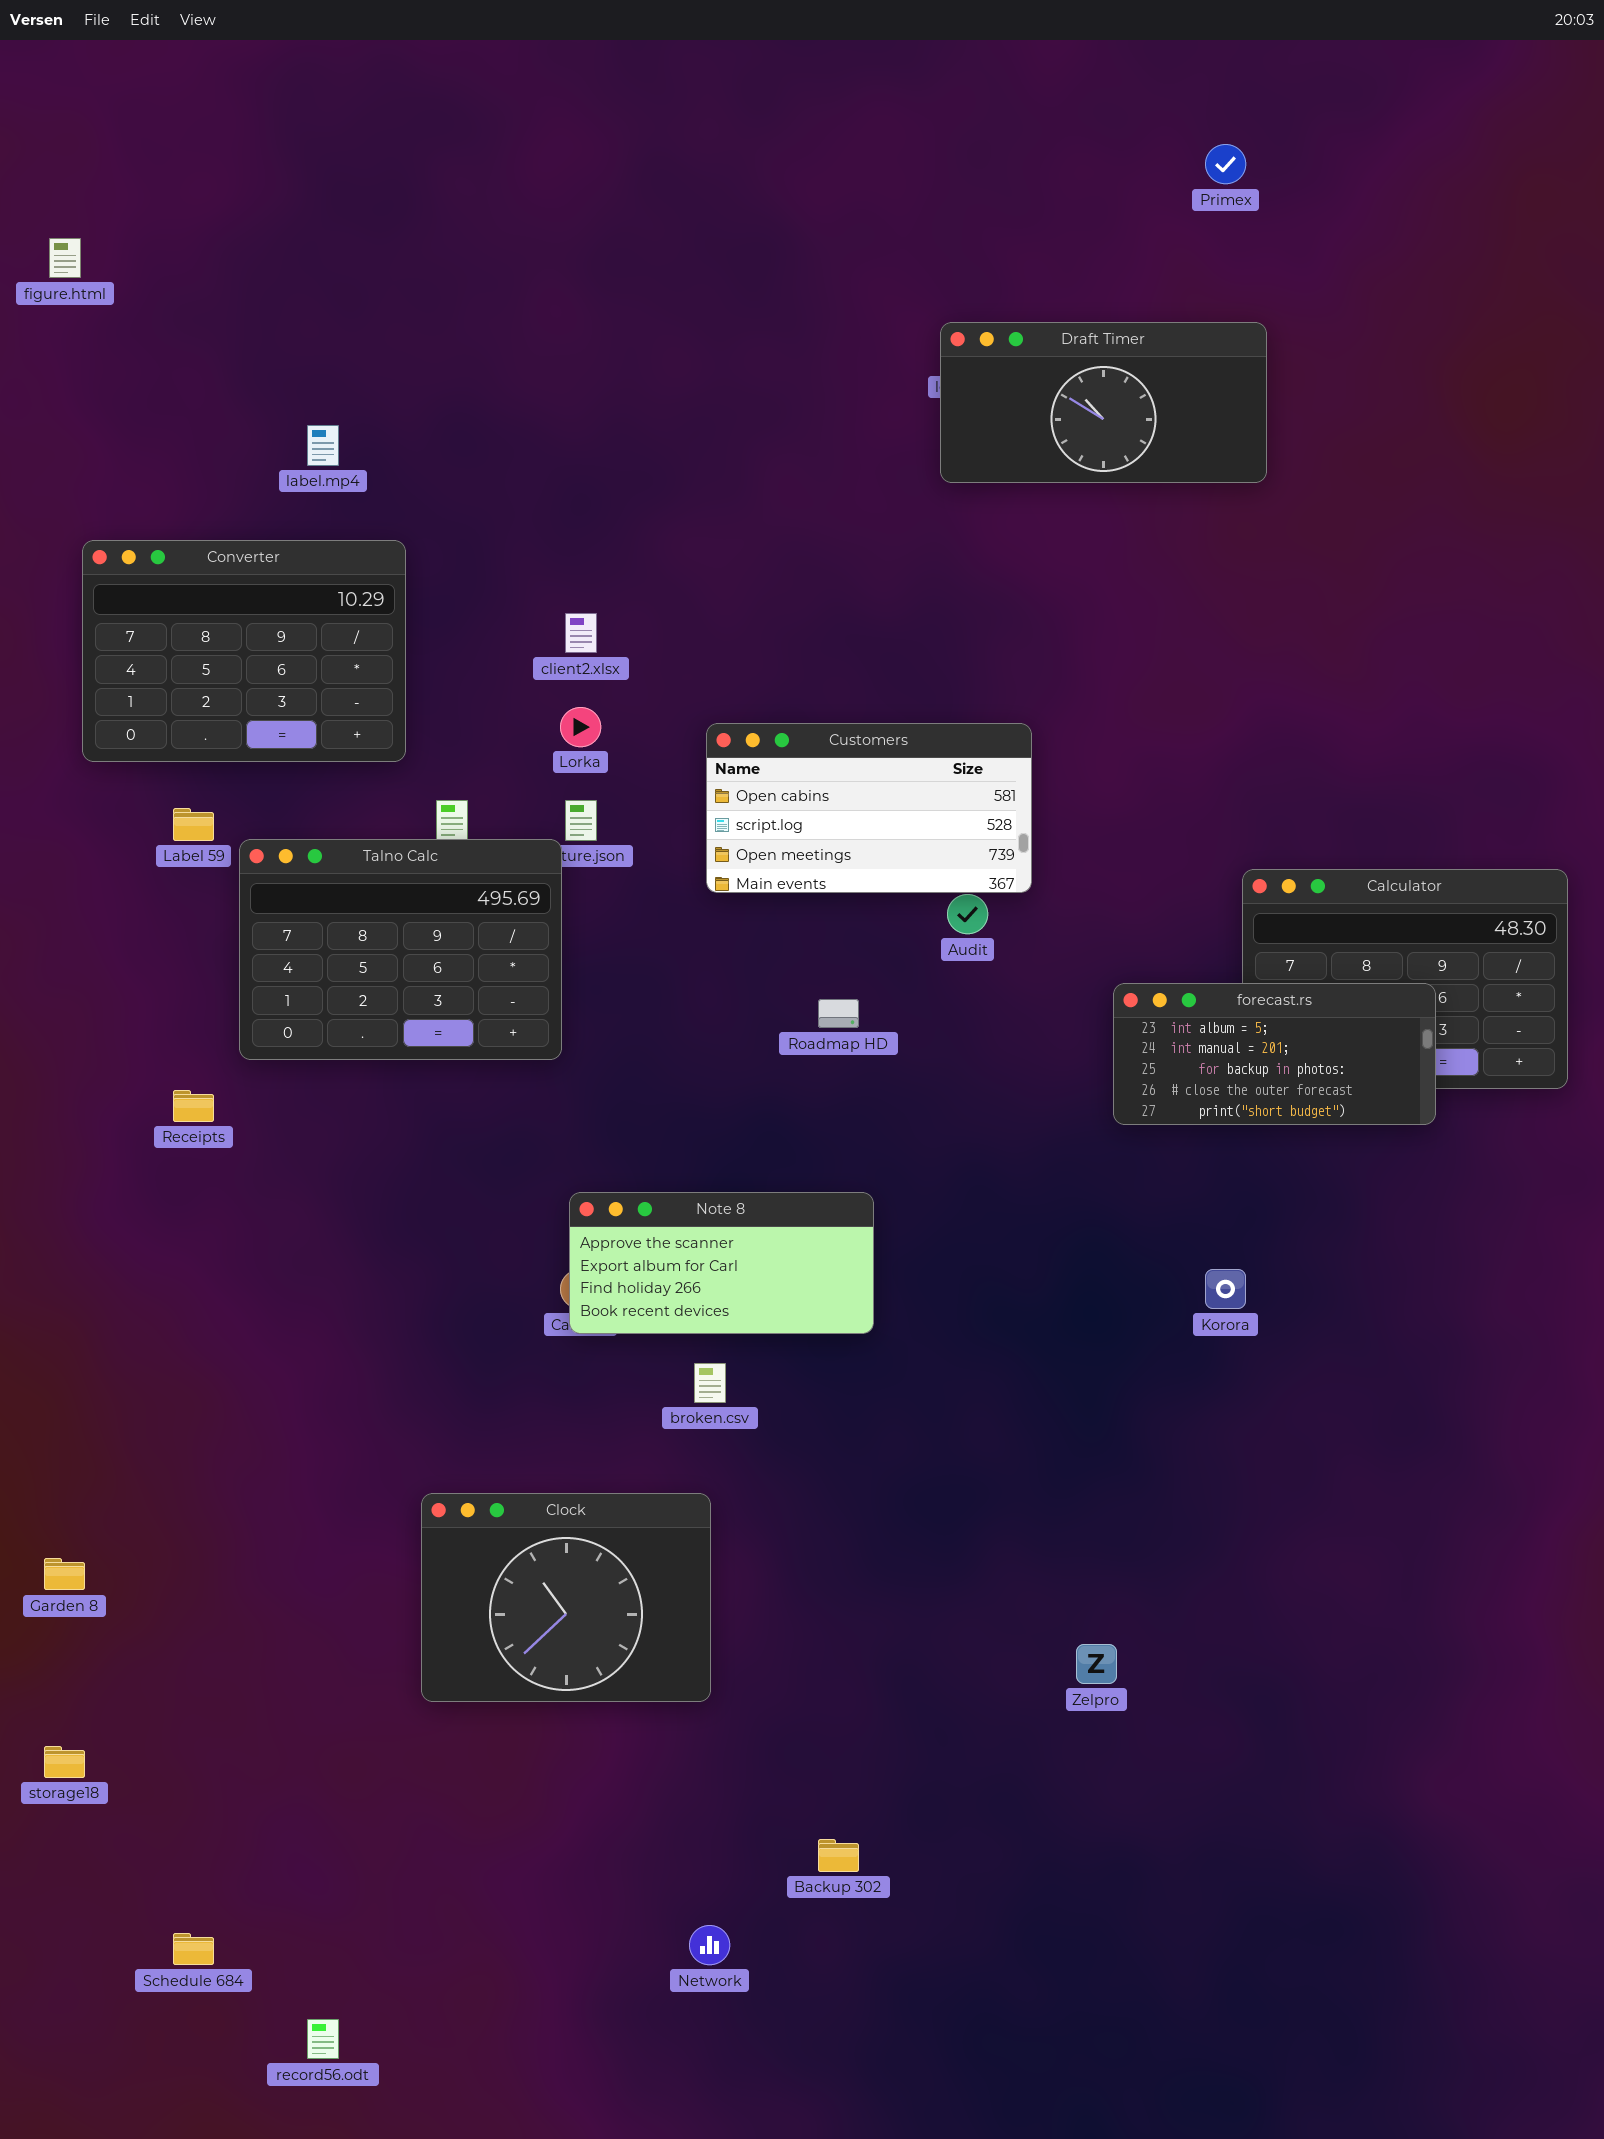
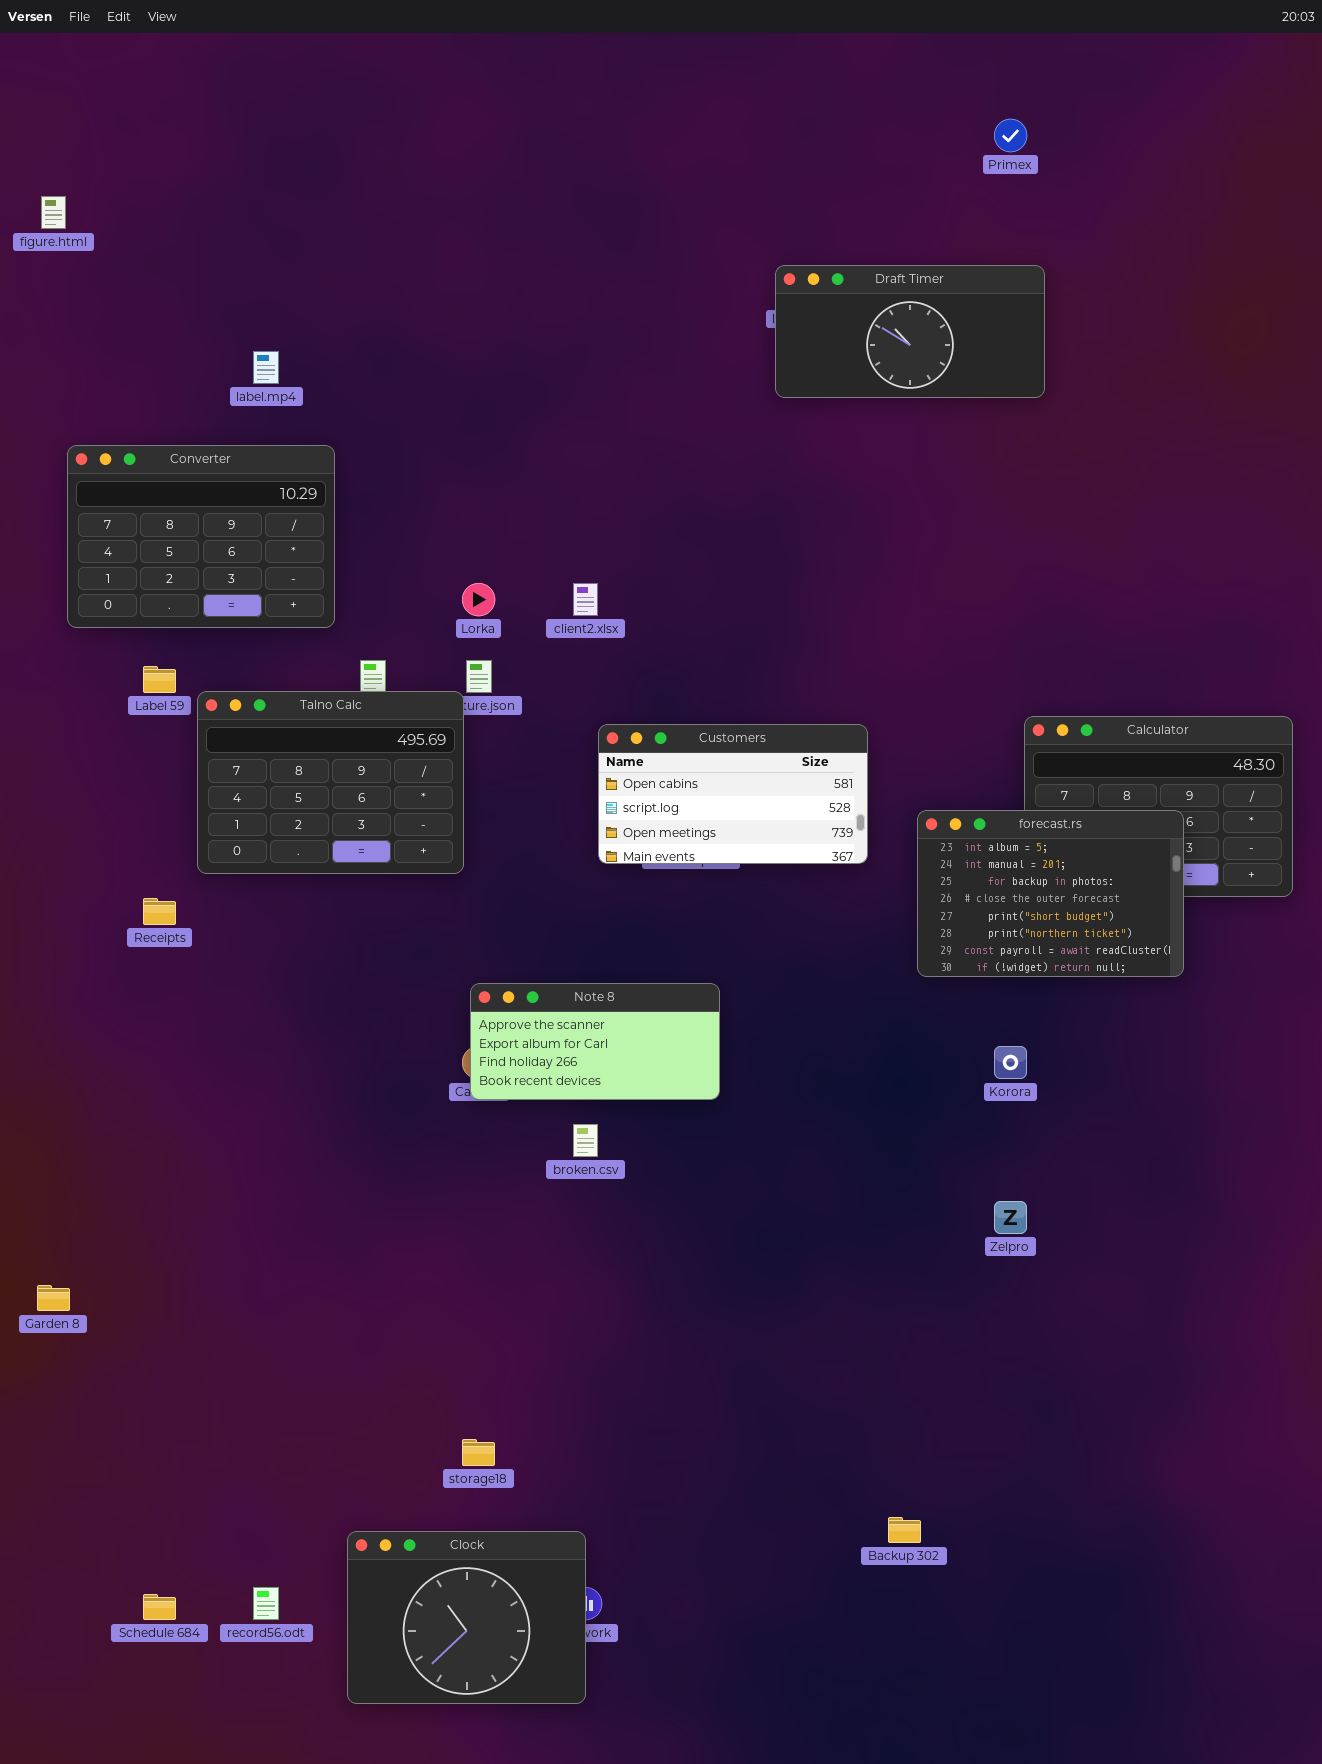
client2.xlsx: [565,613,597,653] -> [573,583,598,616], moved
Customers: [706,723,1032,893] -> [598,724,868,864], moved
forecast.rs: [1113,983,1436,1125] -> [917,810,1184,977], resized
Clock: [421,1493,711,1702] -> [347,1531,586,1704], moved
Zelpro: [1076,1644,1117,1684] -> [994,1201,1027,1234], moved
storage18: [44,1746,85,1778] -> [462,1439,495,1466], moved
Backup 302: [818,1839,859,1872] -> [888,1517,921,1543], moved
record56.odt: [307,2019,339,2059] -> [253,1587,279,1620], moved

